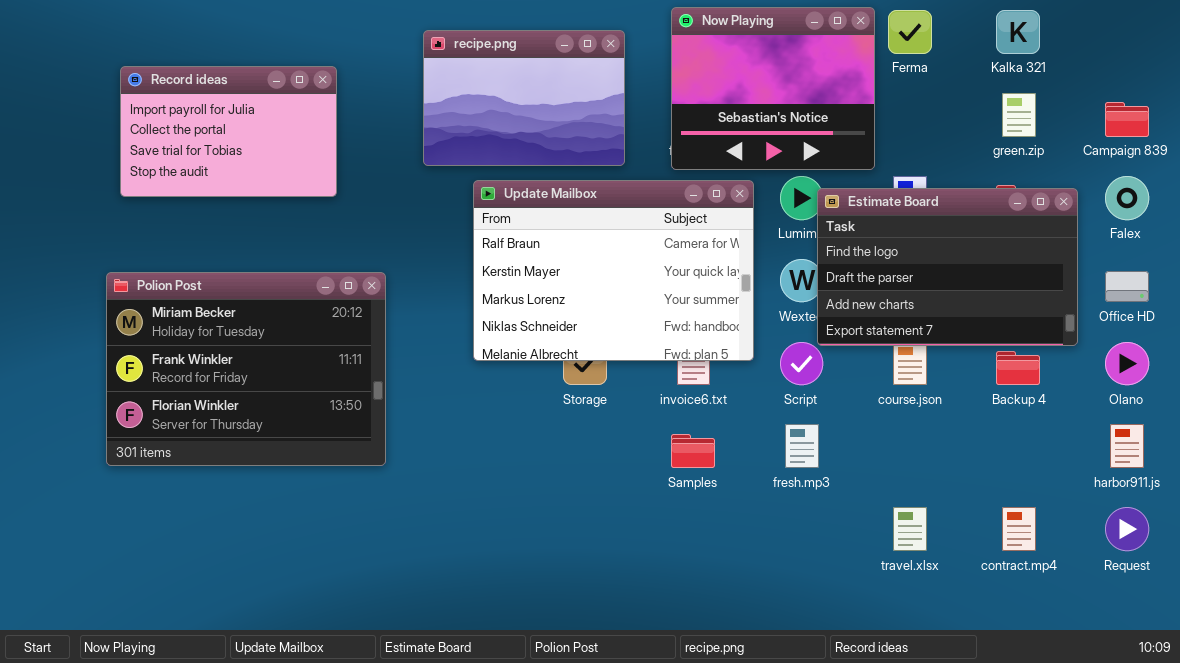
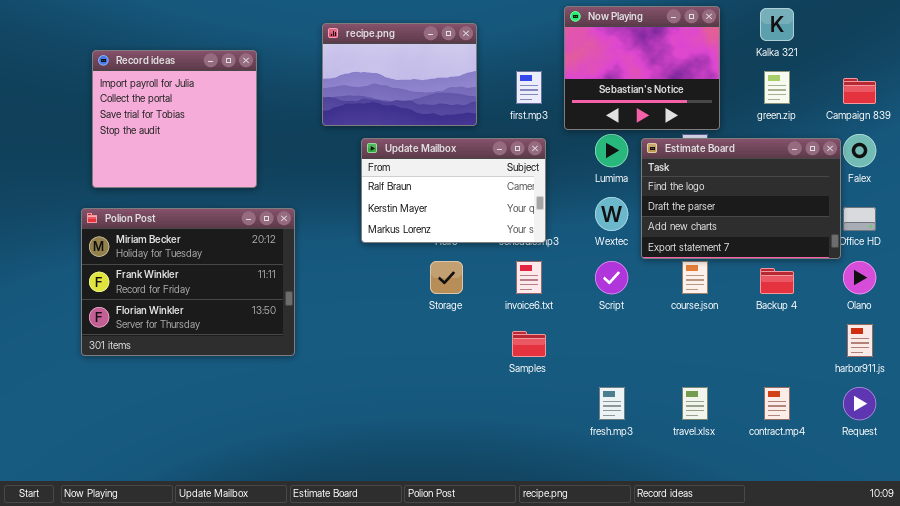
Now Playing: [671,7,875,170] -> [564,6,720,130], moved
Record ideas: [120,66,337,197] -> [92,50,257,188], resized
Update Mailbox: [473,180,754,361] -> [361,138,546,243], resized
Estimate Board: [817,188,1078,346] -> [641,138,841,259], moved
fresh.mp3: [785,424,819,468] -> [599,387,625,420], moved

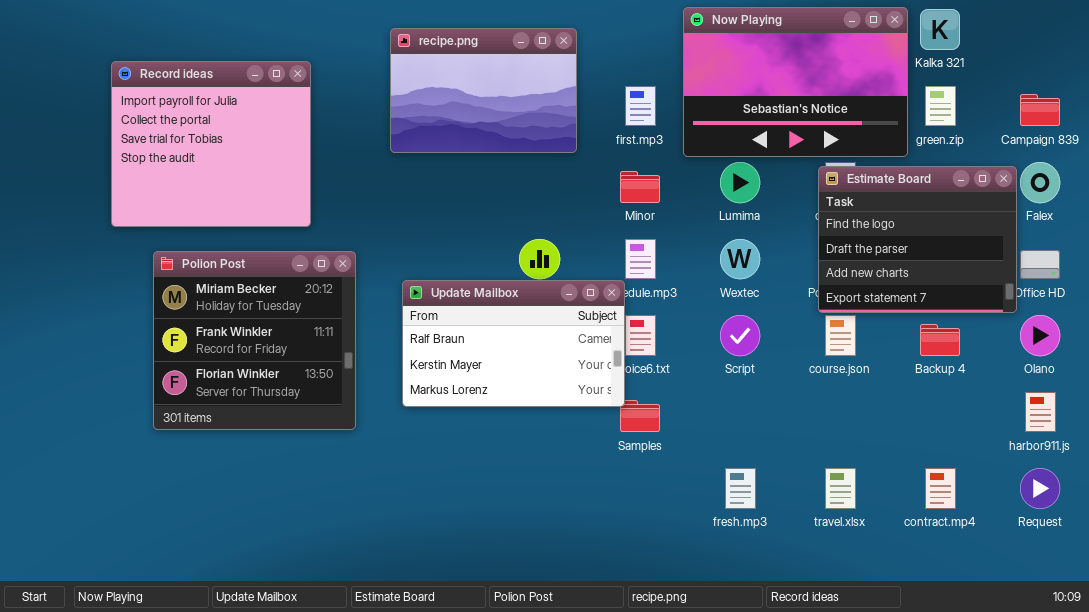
Now Playing: [564,6,720,130] -> [683,7,908,157], resized
Update Mailbox: [361,138,546,243] -> [402,280,625,407], moved
Estimate Board: [641,138,841,259] -> [818,166,1017,313], resized
Polion Post: [81,208,295,356] -> [153,251,356,430], resized

